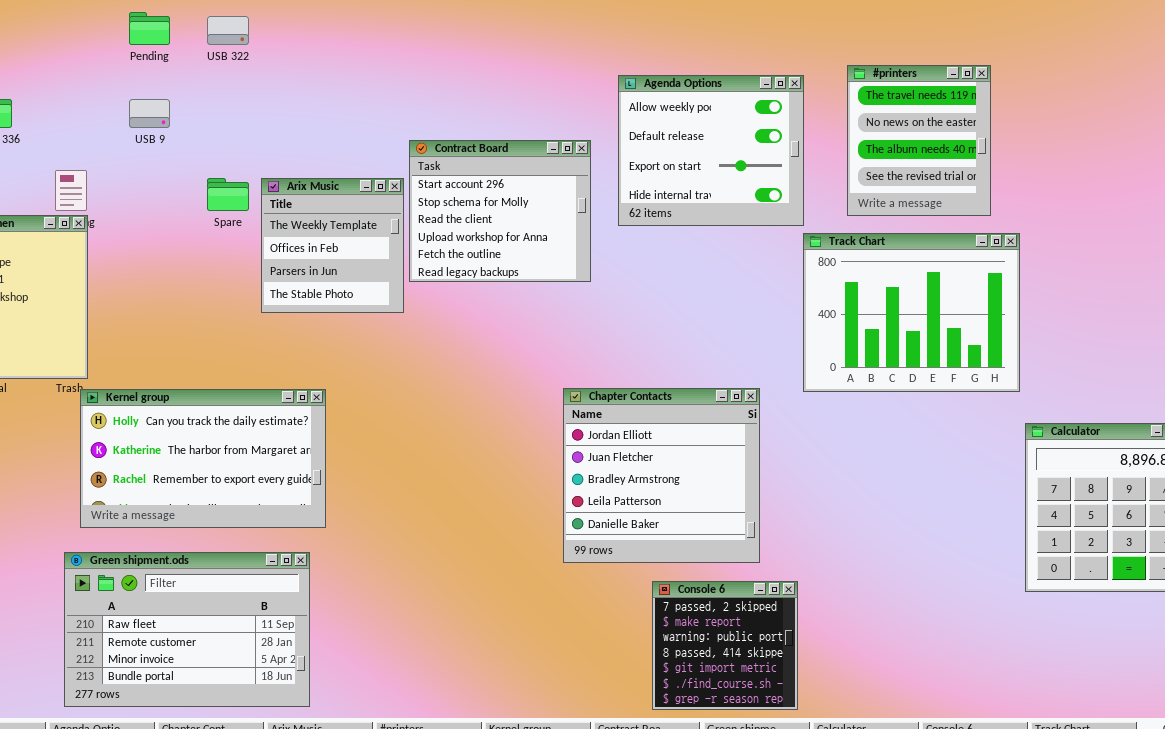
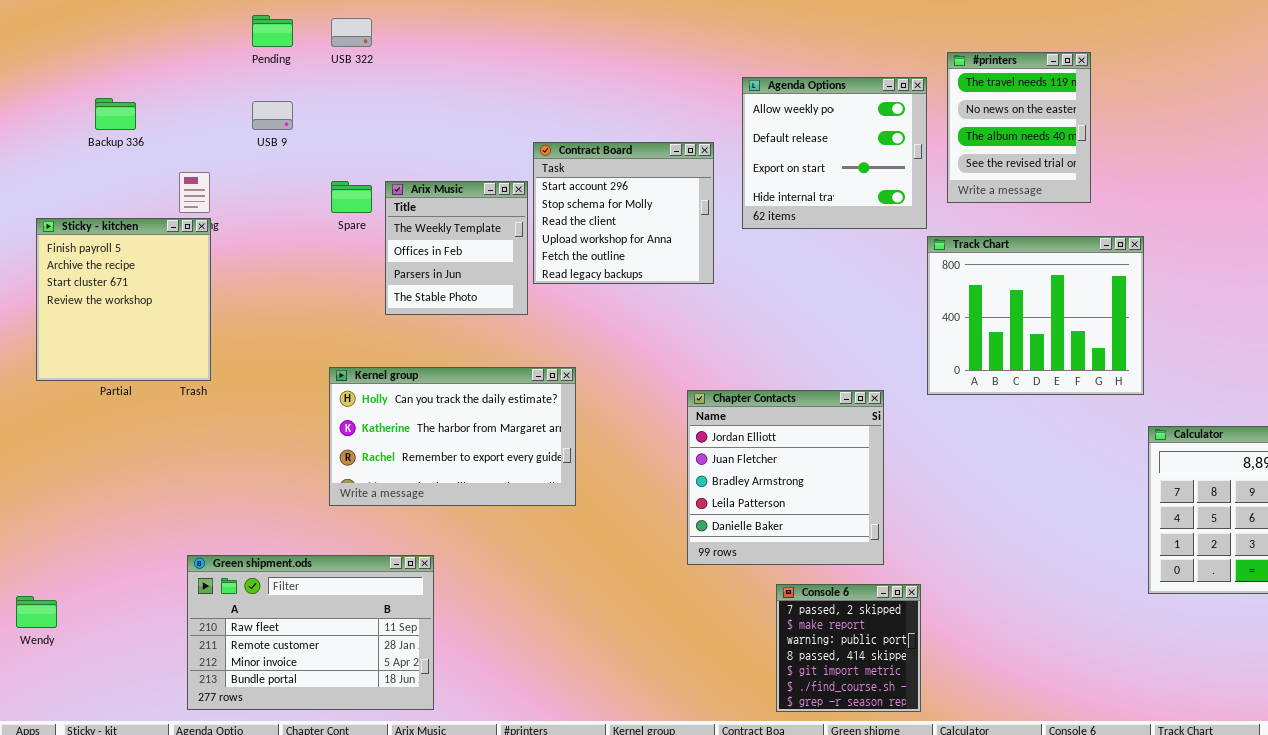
#printers: [847,65,991,216] -> [947,52,1091,203], moved
Kernel group: [80,389,326,528] -> [329,367,576,506], moved

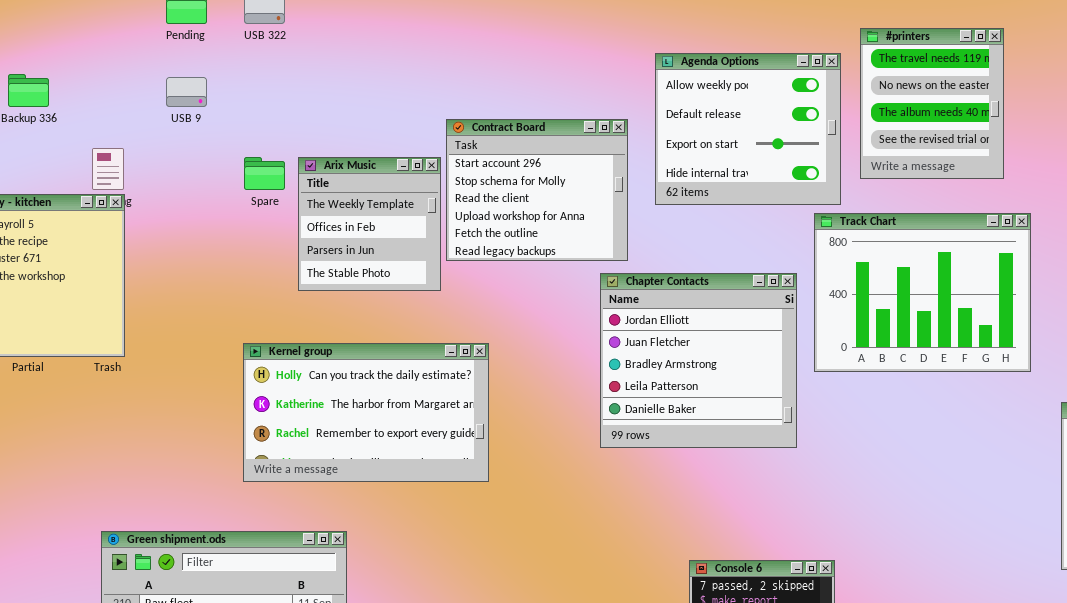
Track Chart: [927,236,1144,395] -> [814,213,1031,372], moved
Chapter Contacts: [687,390,884,565] -> [600,273,797,448], moved

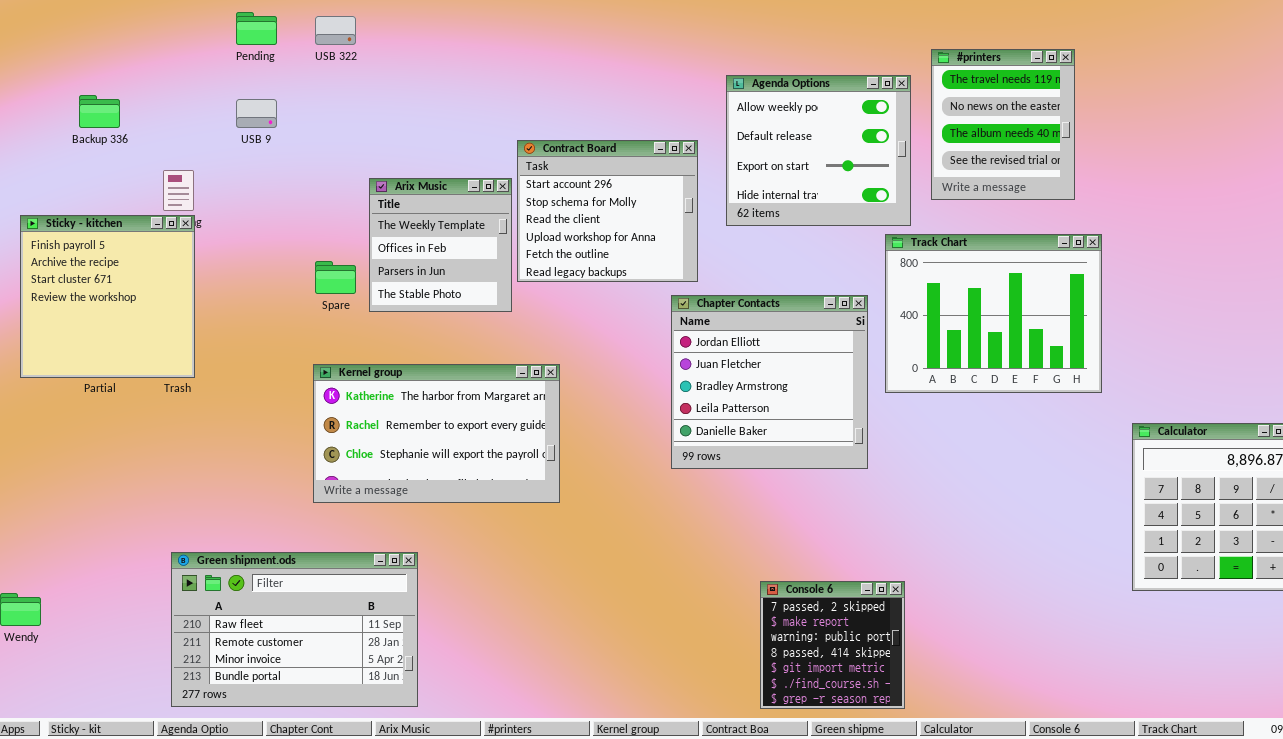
Spare: [244,157,285,190] -> [315,261,356,294], moved
Kernel group: [243,343,489,482] -> [313,364,560,503], scrolled down 1 row

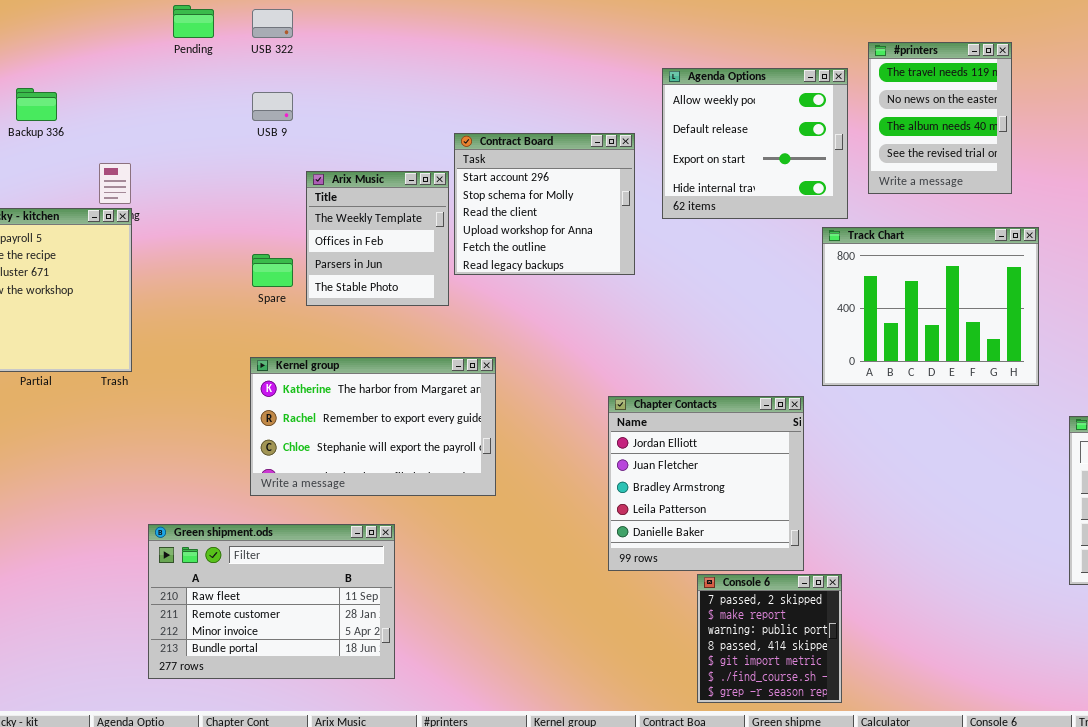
USB 9: [236,99,277,128] -> [252,92,293,121], moved
Chapter Contacts: [671,295,868,469] -> [608,396,804,571], moved
Green shipment.ods: [171,552,418,707] -> [148,524,395,679], moved

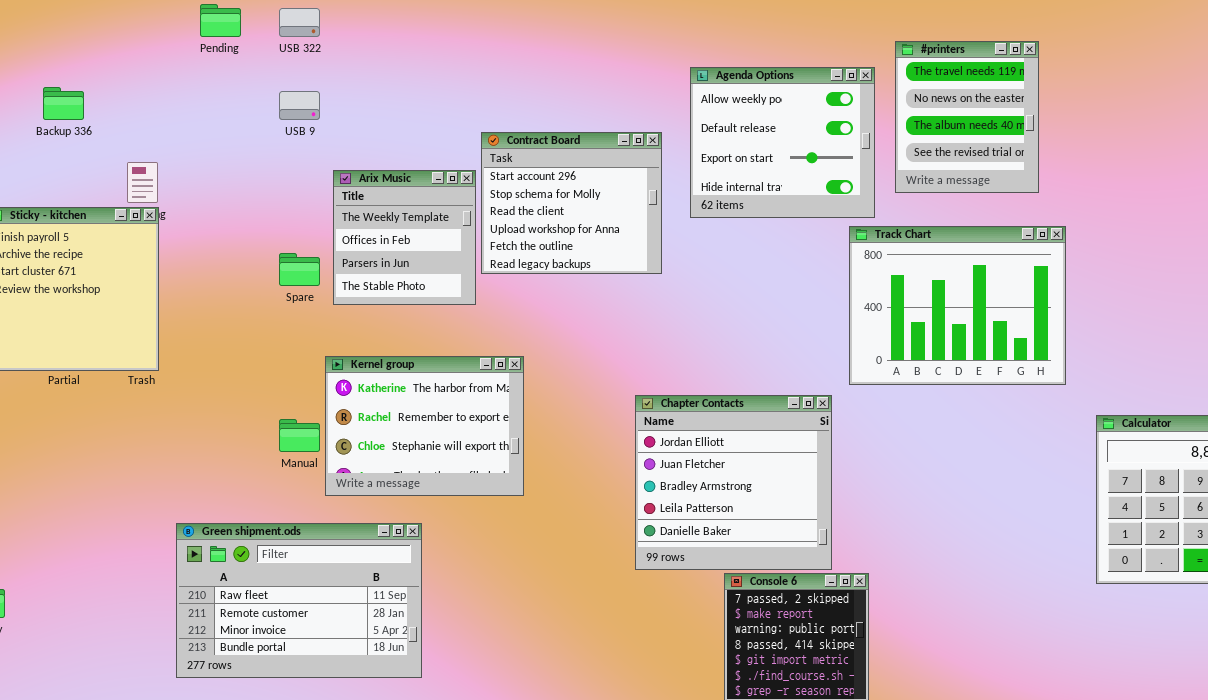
Kernel group: [250,357,496,496] -> [325,356,524,496], resized

